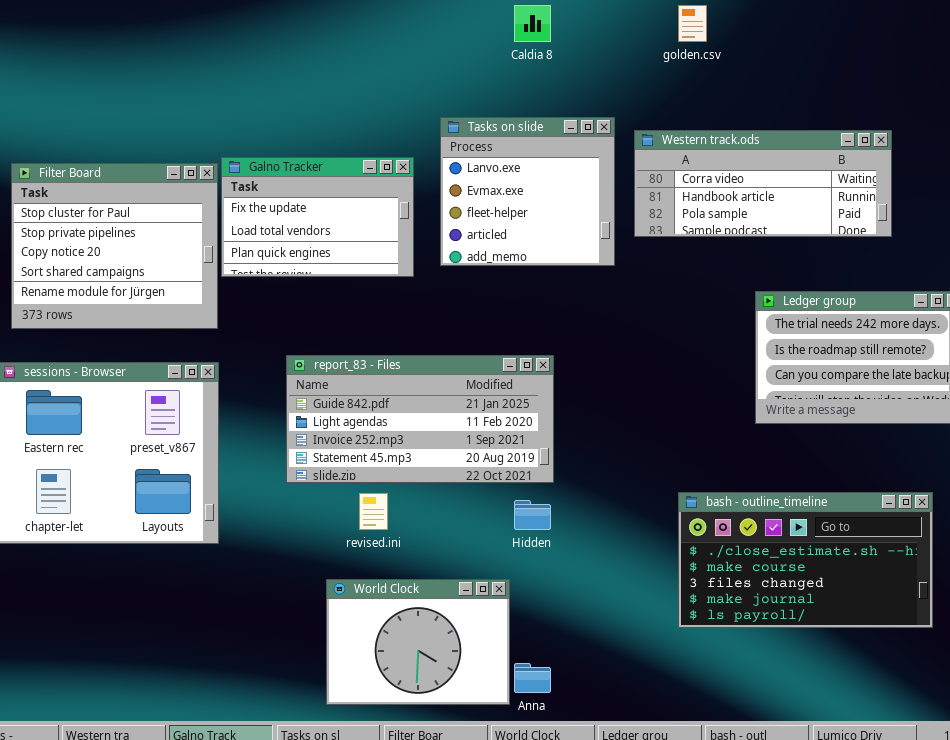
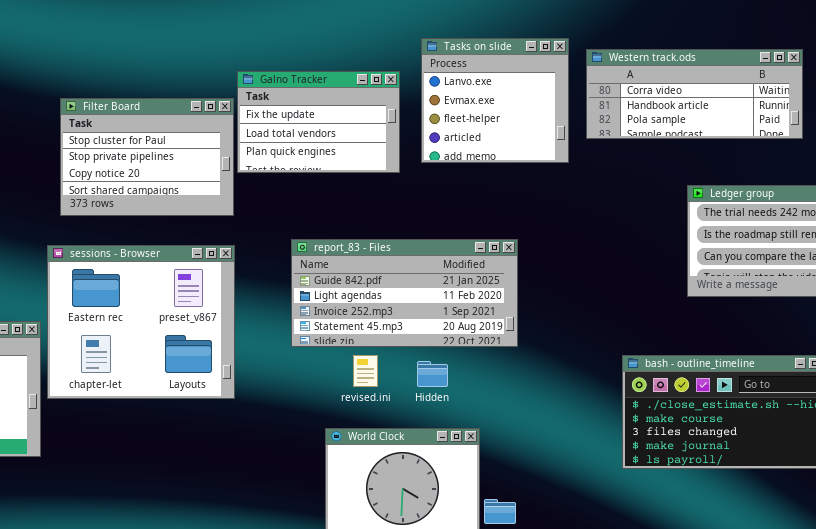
Filter Board: [11,163,218,329] -> [60,98,234,216], resized
Hidden: [514,500,551,530] -> [417,361,448,387], moved

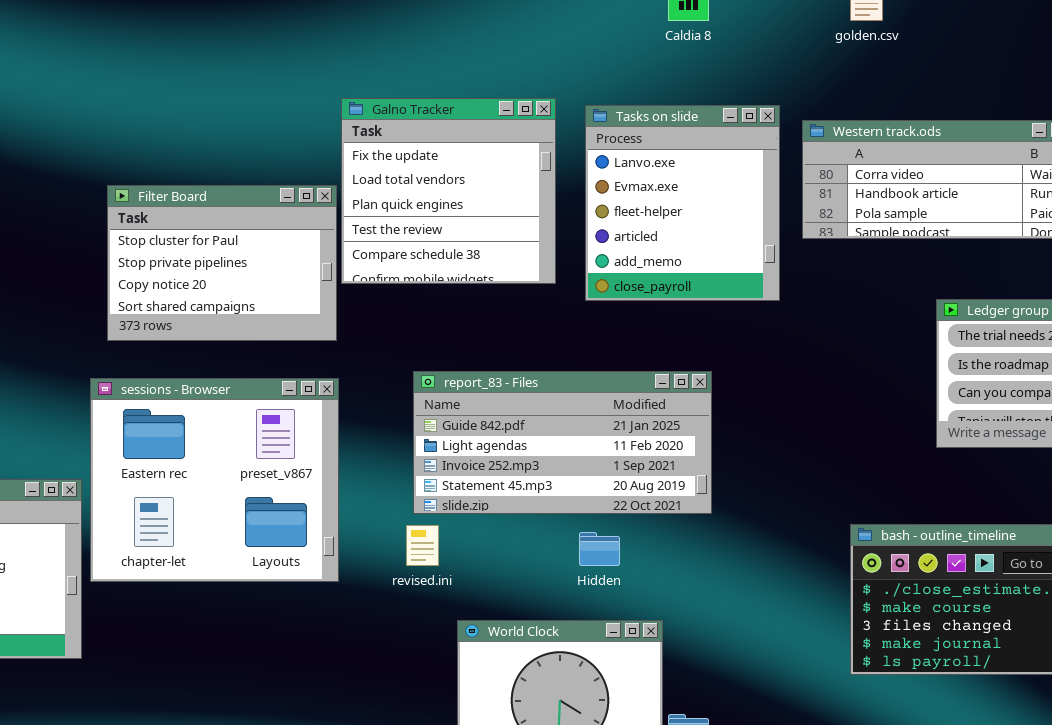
Tasks on slide: [421,38,569,163] -> [585,105,780,301], resized
Galno Tracker: [237,71,400,173] -> [341,98,556,284], resized
revised.ini: [353,355,378,387] -> [406,525,439,566], moved

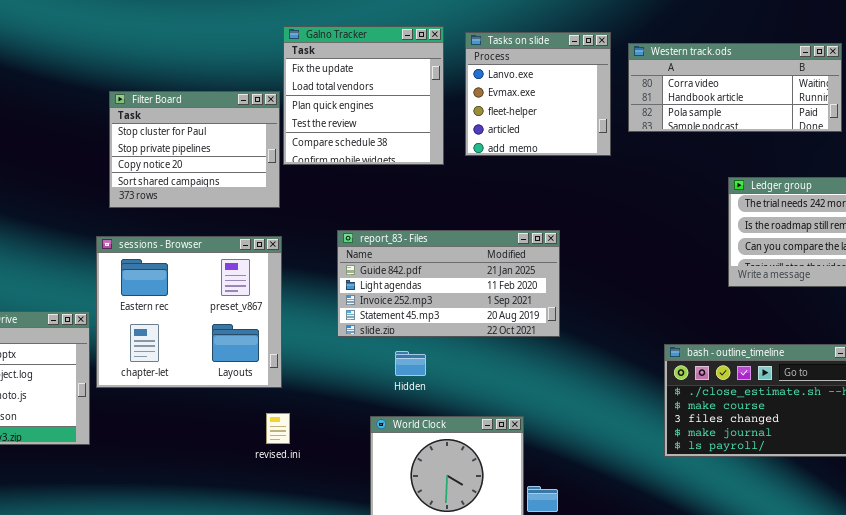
Tasks on slide: [585,105,780,301] -> [465,32,611,156], resized
revised.ini: [406,525,439,566] -> [266,413,290,444], moved
Hidden: [579,532,620,566] -> [395,351,426,376], moved

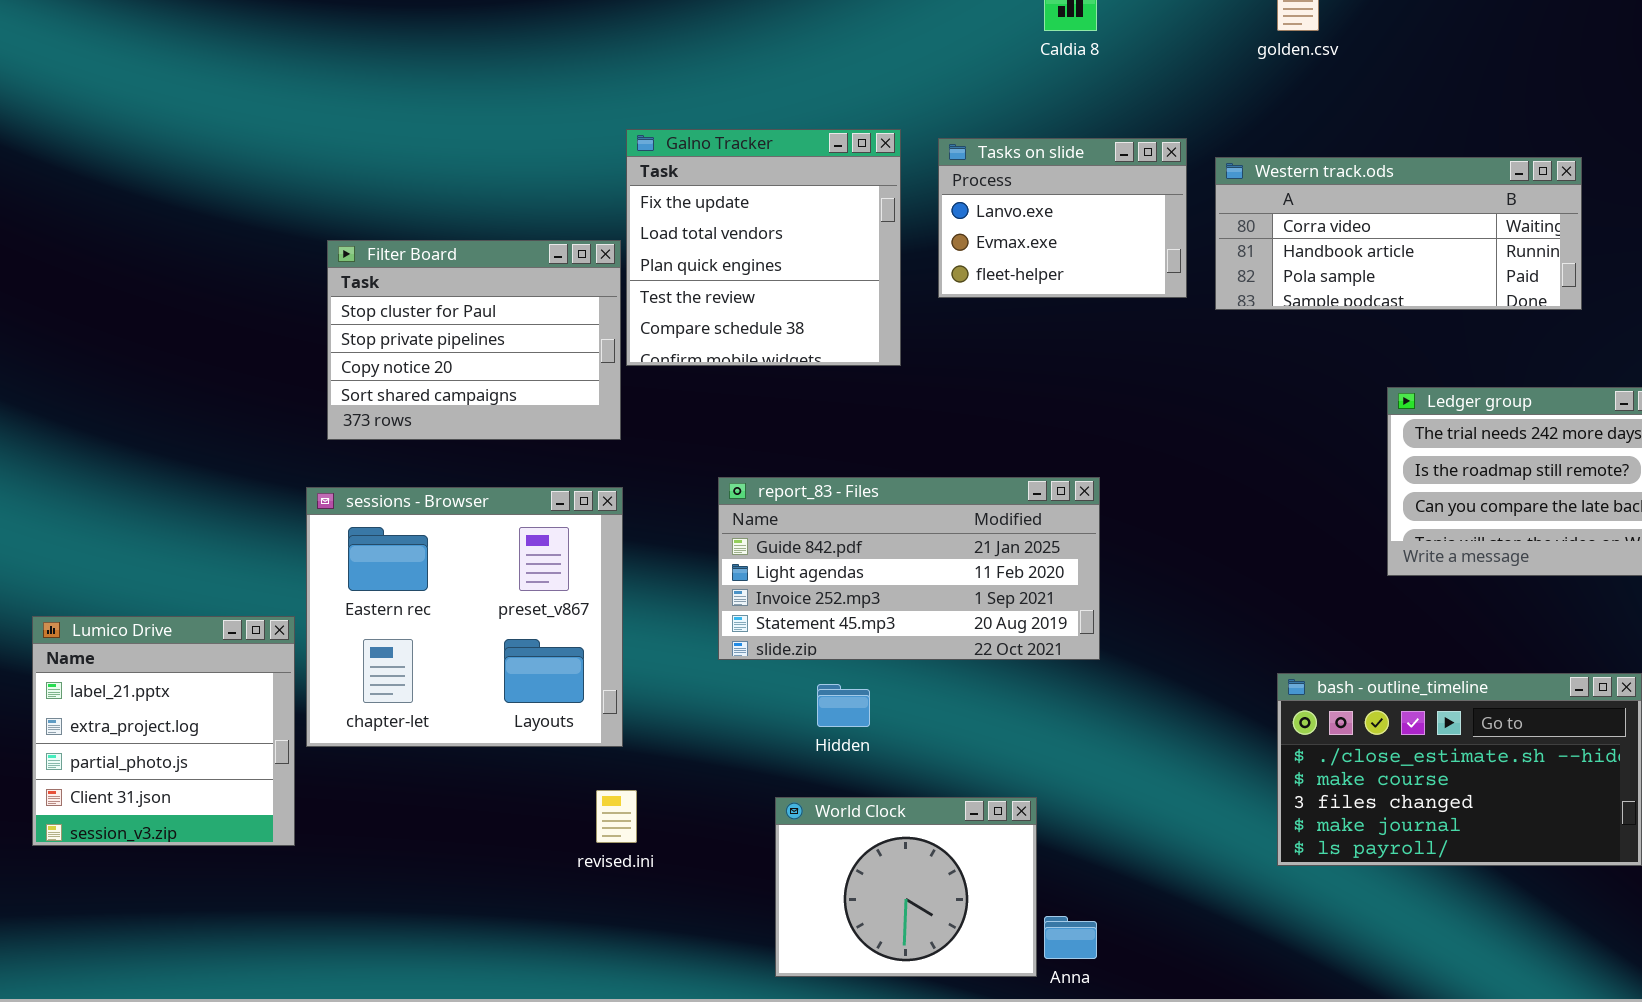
Tasks on slide: [465,32,611,156] -> [938,138,1187,298], resized

